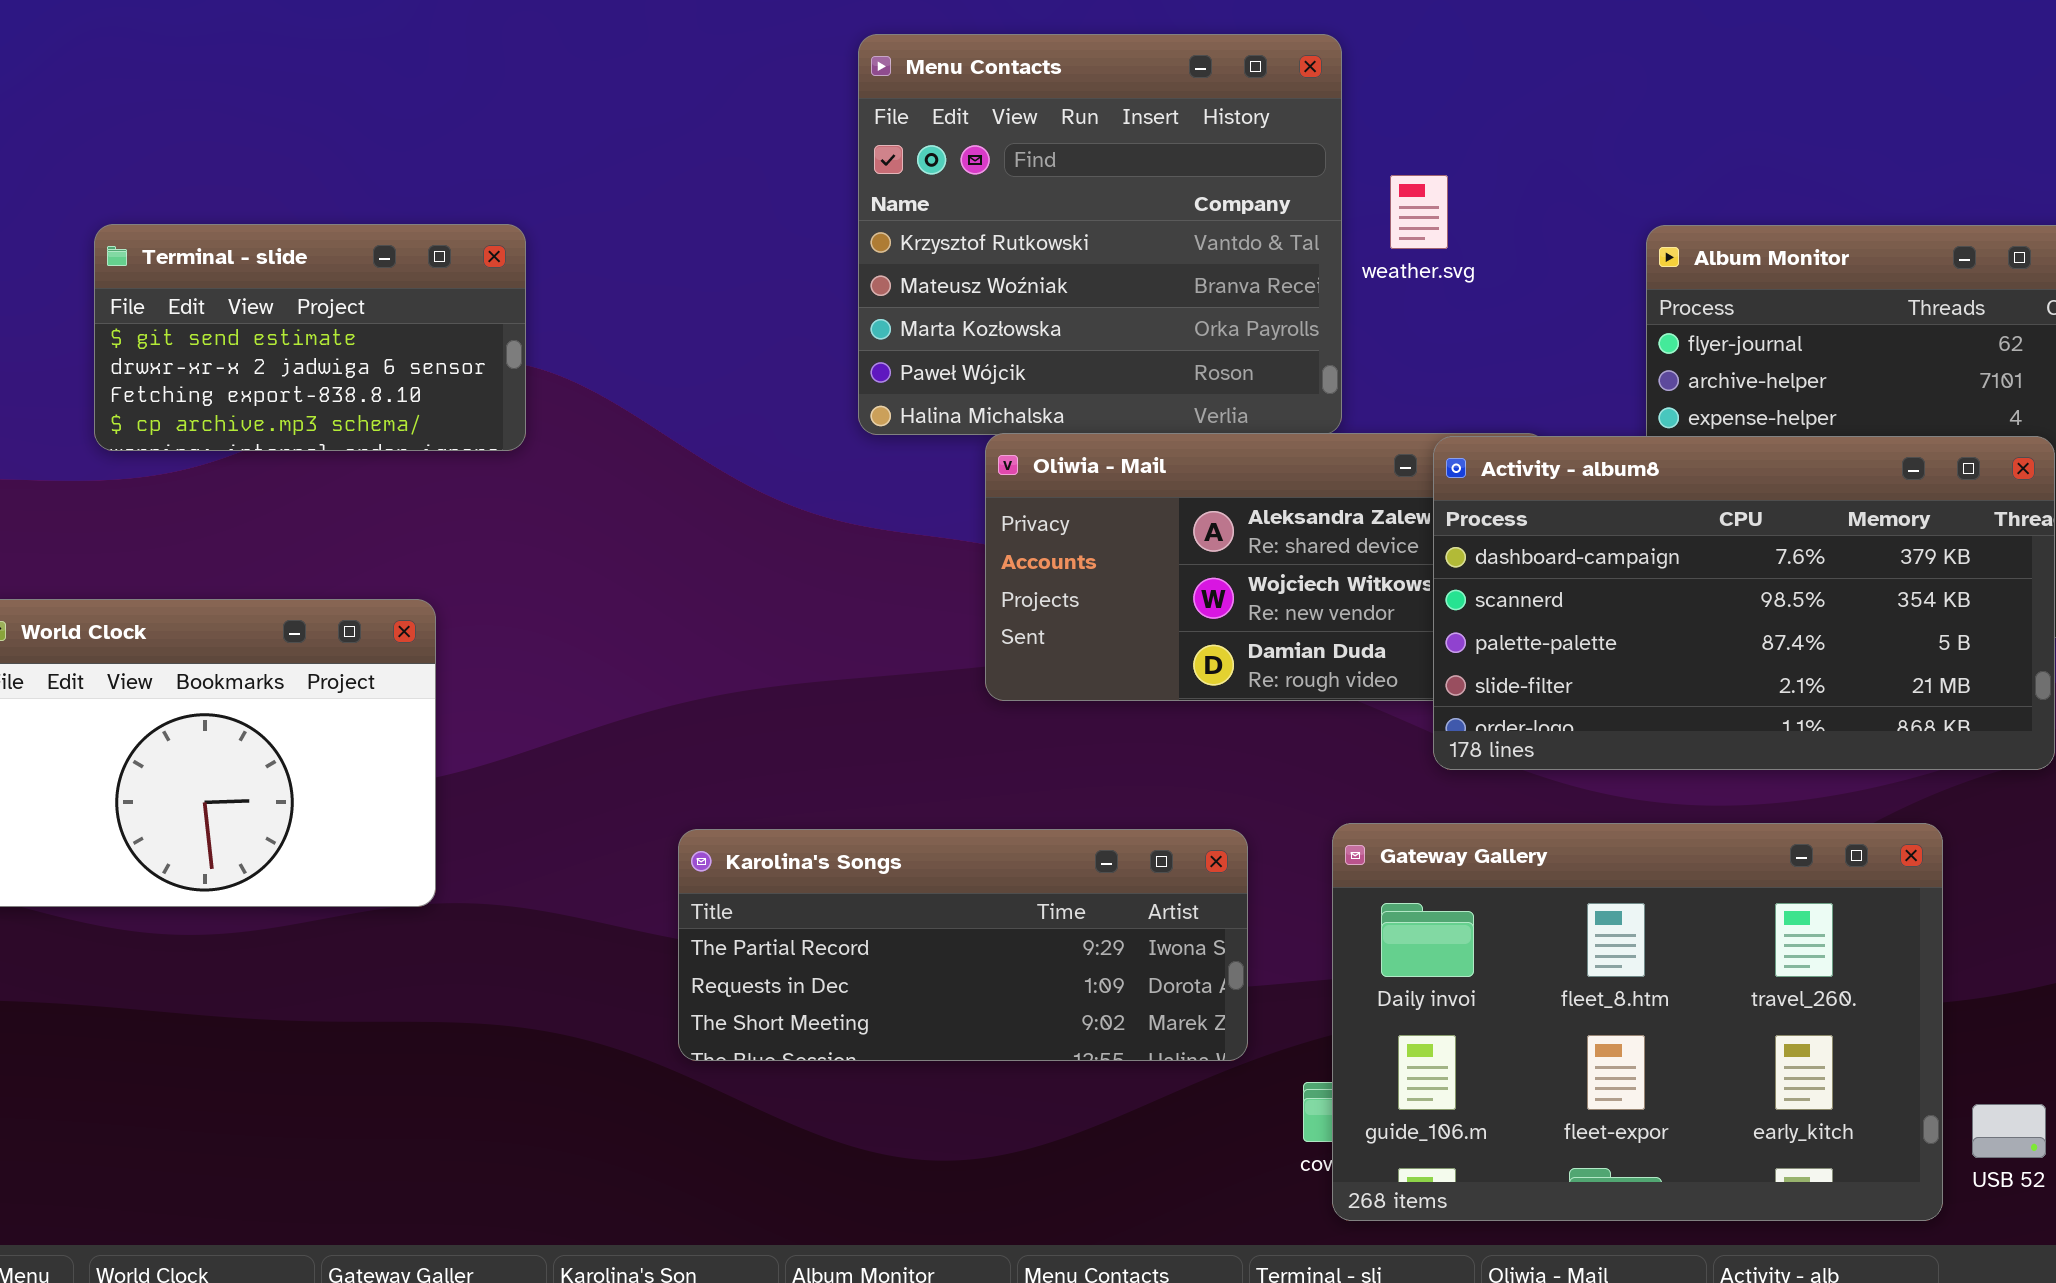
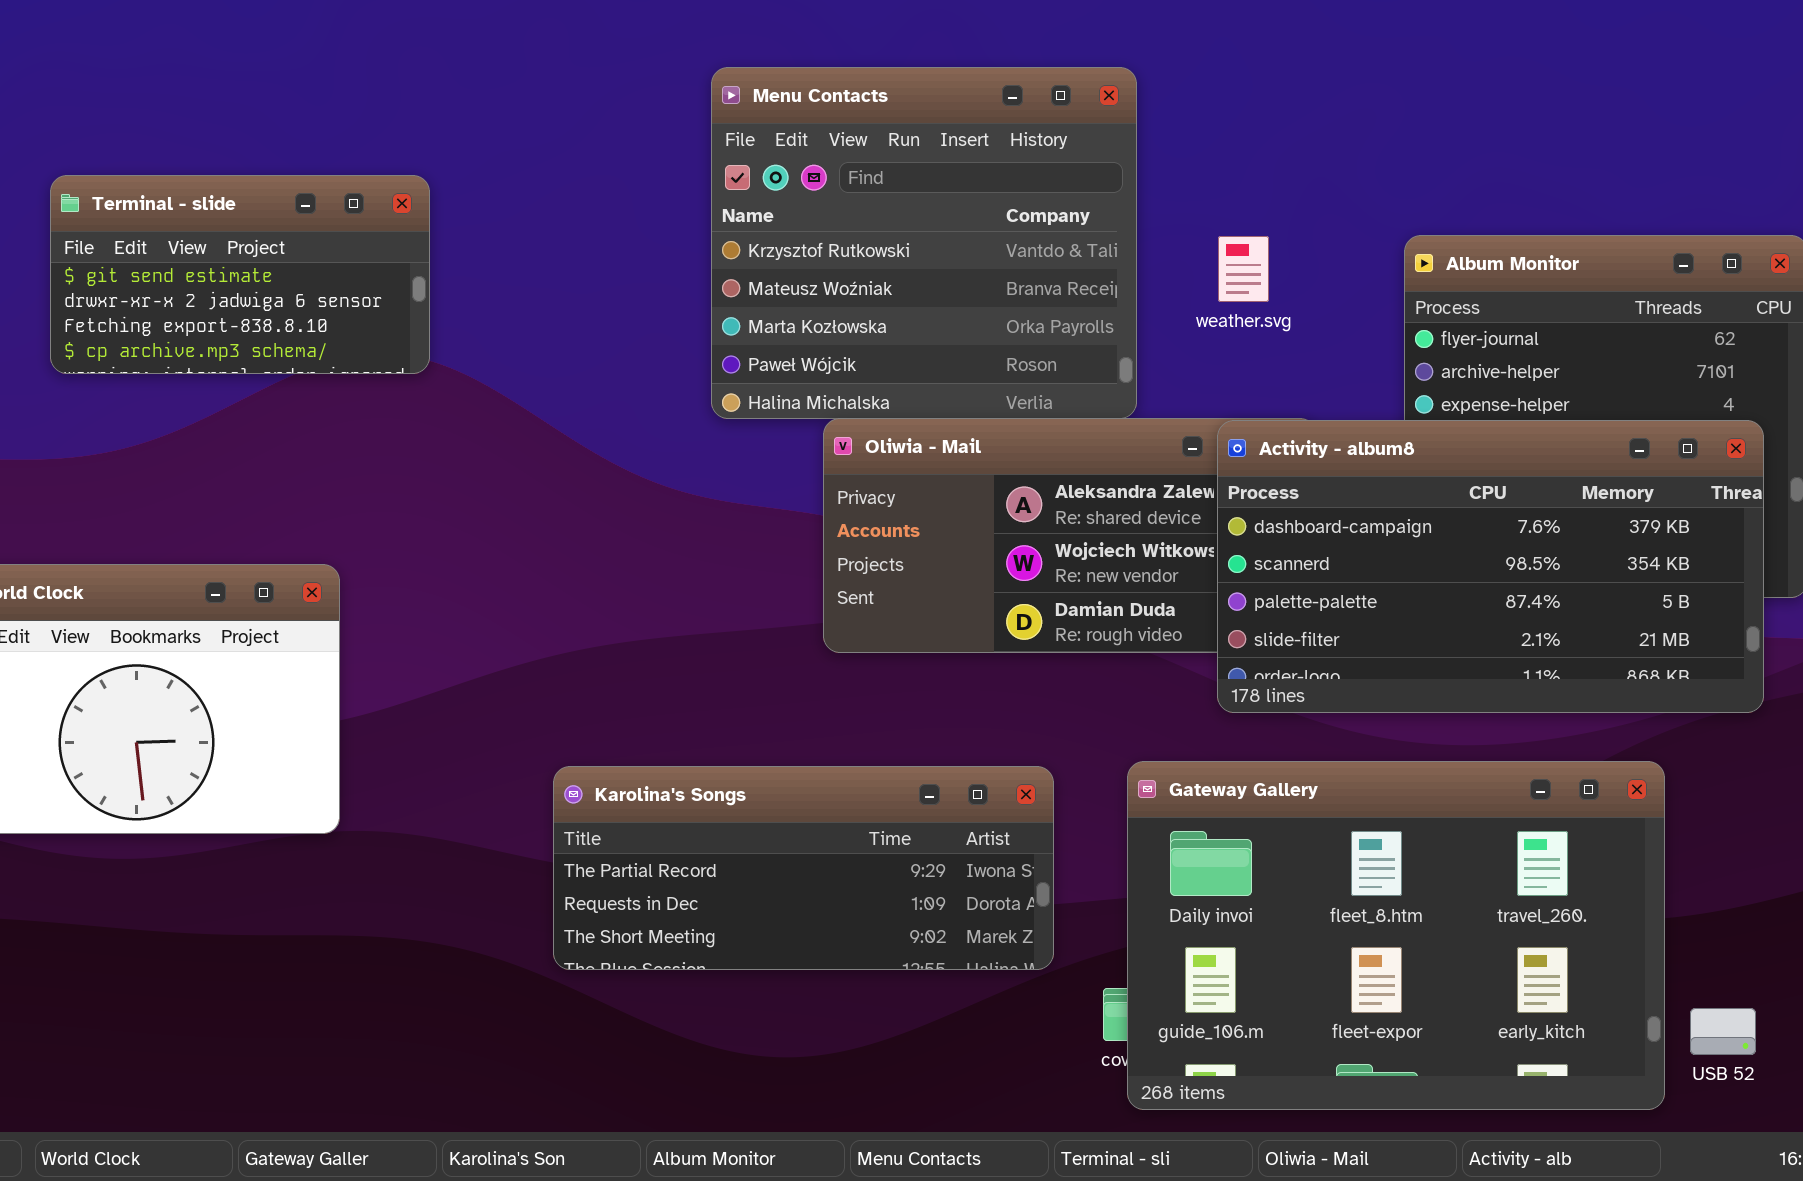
weather.svg: [1390,175,1448,249] -> [1218,236,1269,302], moved
Terminal - slide: [94,224,526,451] -> [50,175,430,374], moved

